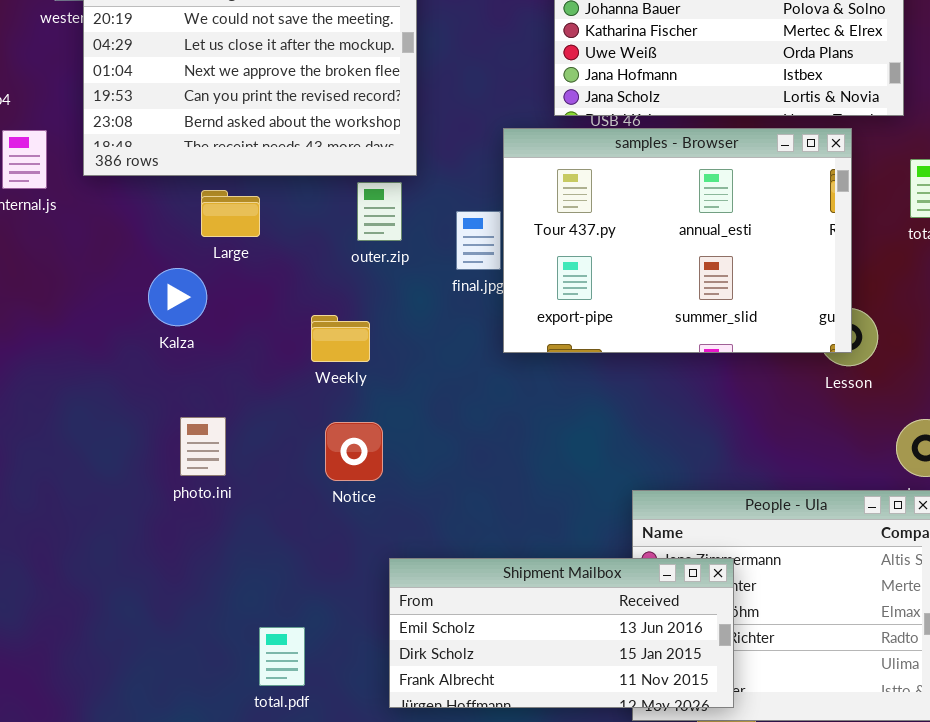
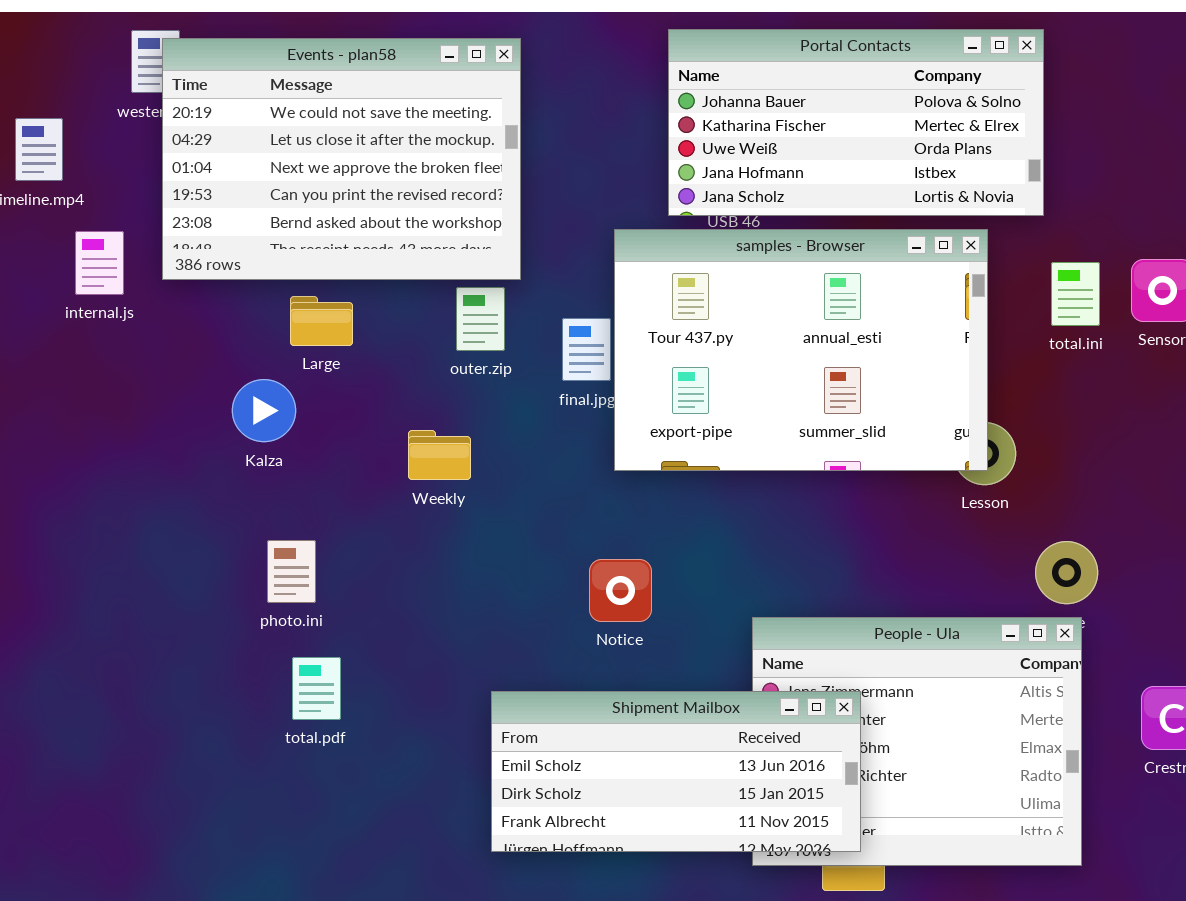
Notice: [325,422,383,481] -> [589,559,652,622], moved
total.pdf: [259,627,305,686] -> [292,657,341,720], moved

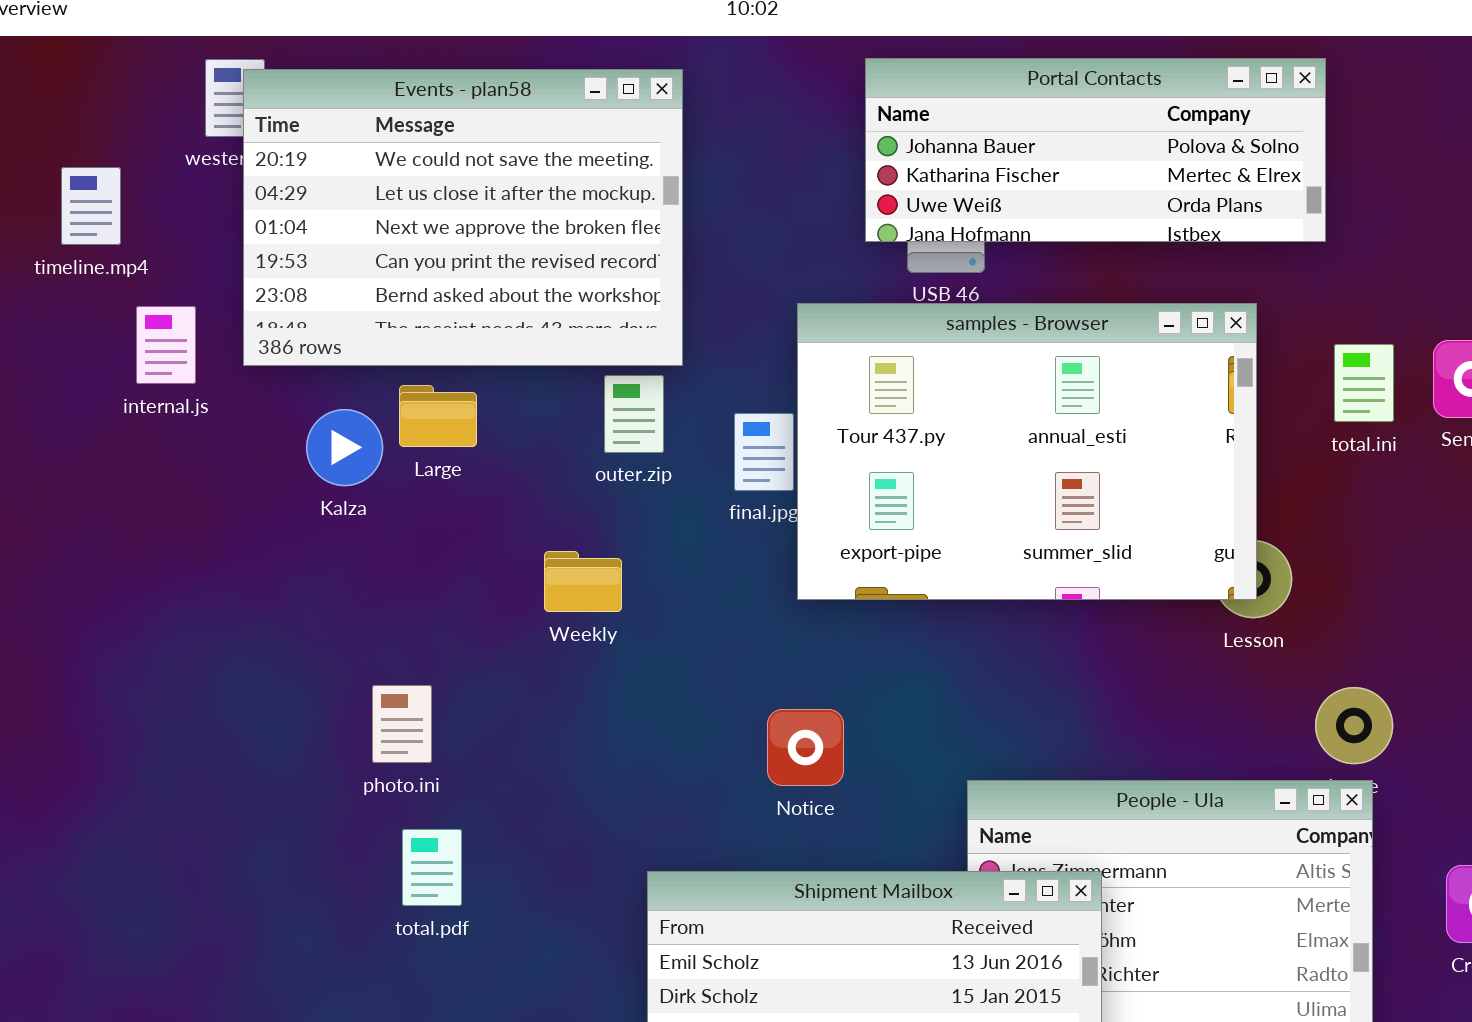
Portal Contacts: [668,29,1044,216] -> [865,58,1326,242], resized
Kalza: [232,379,296,442] -> [306,409,383,486], moved

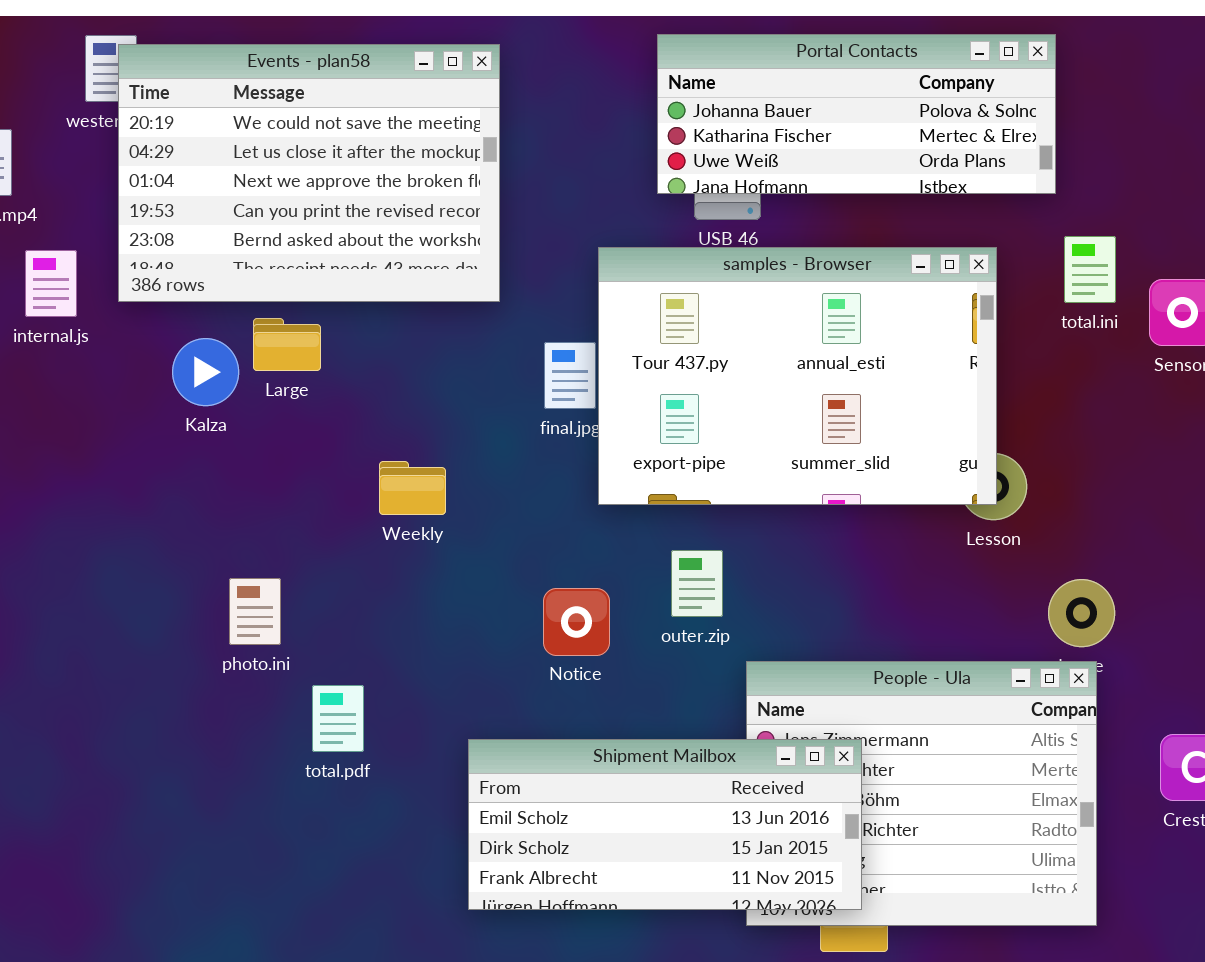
total.ini: [1334,344,1394,422] -> [1064,236,1116,303], moved
outer.zip: [604,375,664,453] -> [671,550,723,617], moved
Notice: [767,709,844,786] -> [543,588,610,656], moved
total.pdf: [402,829,462,906] -> [312,685,364,752], moved

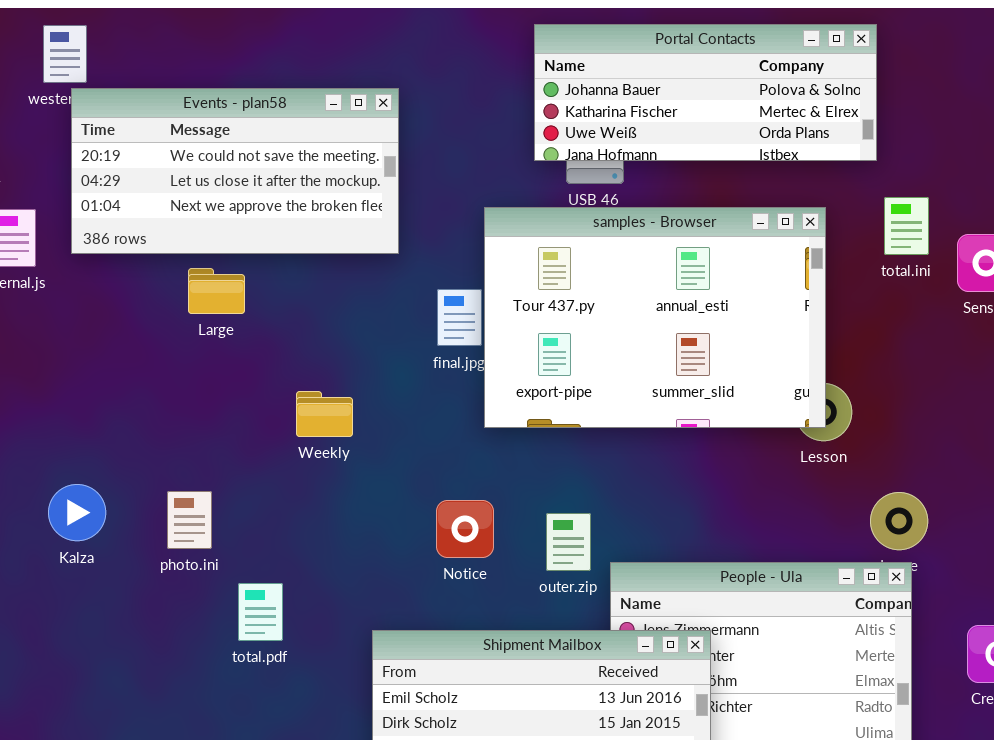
Events - plan58: [118,44,500,302] -> [71,88,399,254], resized
Kalza: [172,338,239,406] -> [48,484,106,541], moved
outer.zip: [671,550,723,617] -> [546,513,591,571], moved

